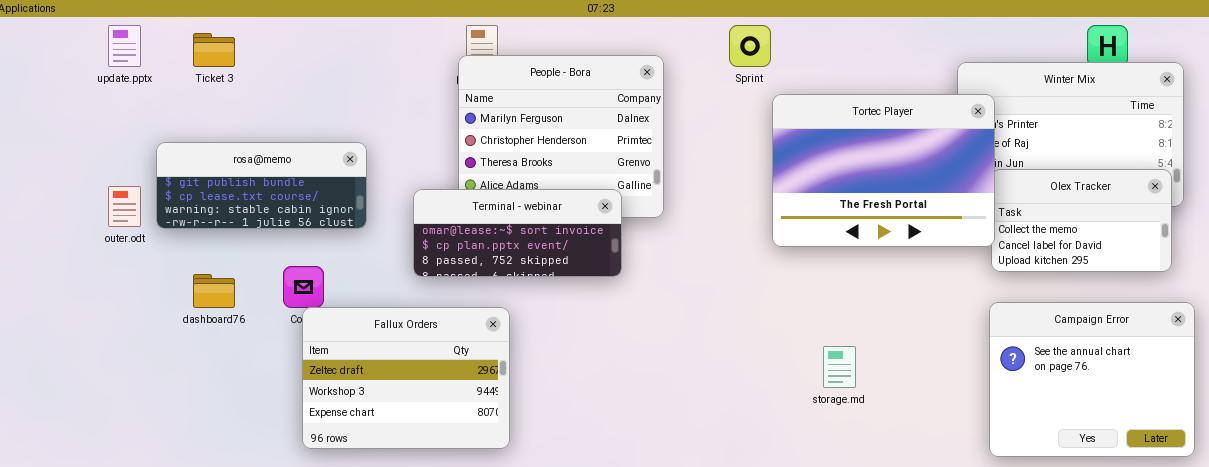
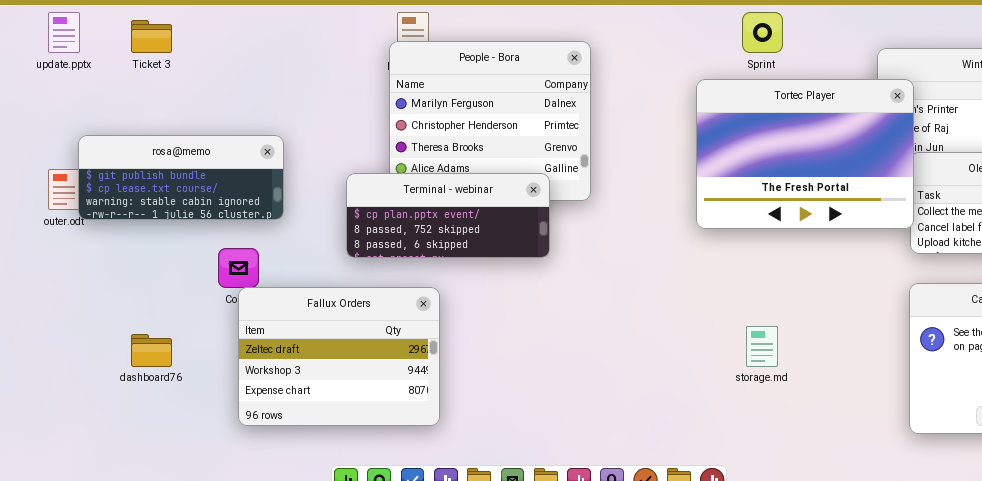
Sprint: [729,25,771,67] -> [742,12,783,53], moved
rosa@memo: [156,142,367,229] -> [78,135,284,220], moved
Terminal - webinar: [413,189,622,277] -> [346,173,550,258], scrolled down 1 row
dashboard76: [193,274,235,308] -> [131,334,172,367], moved

